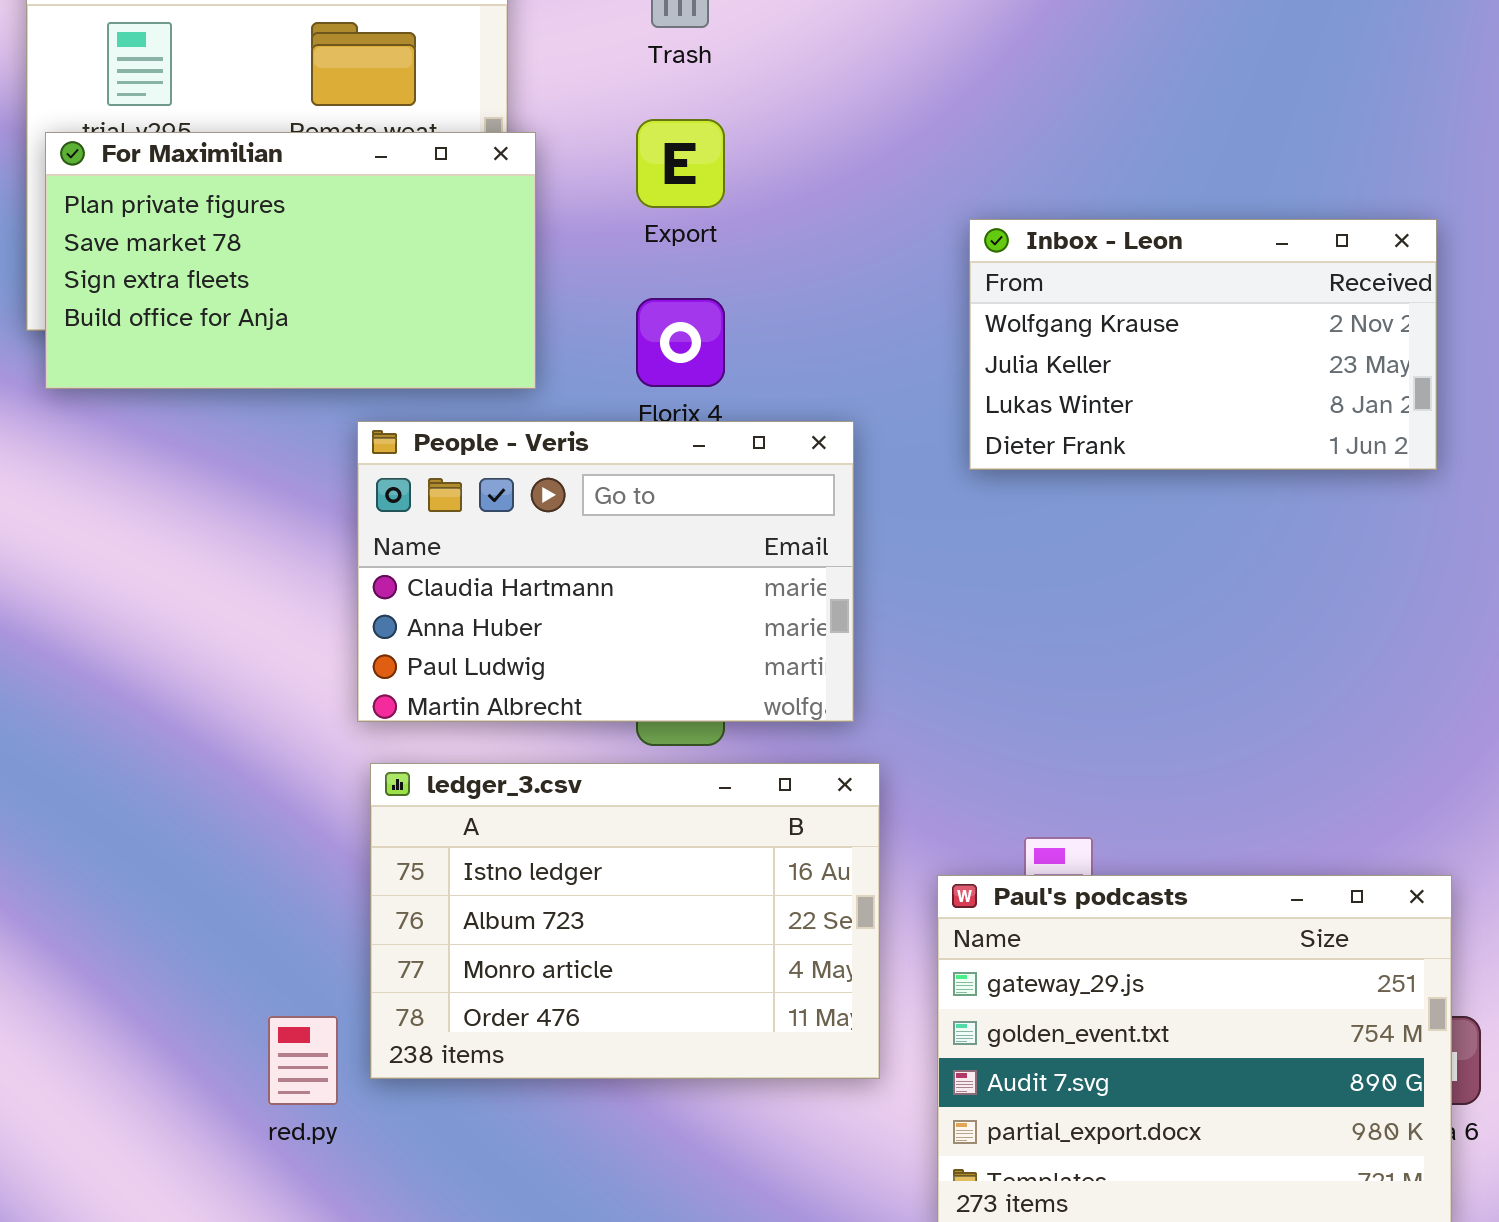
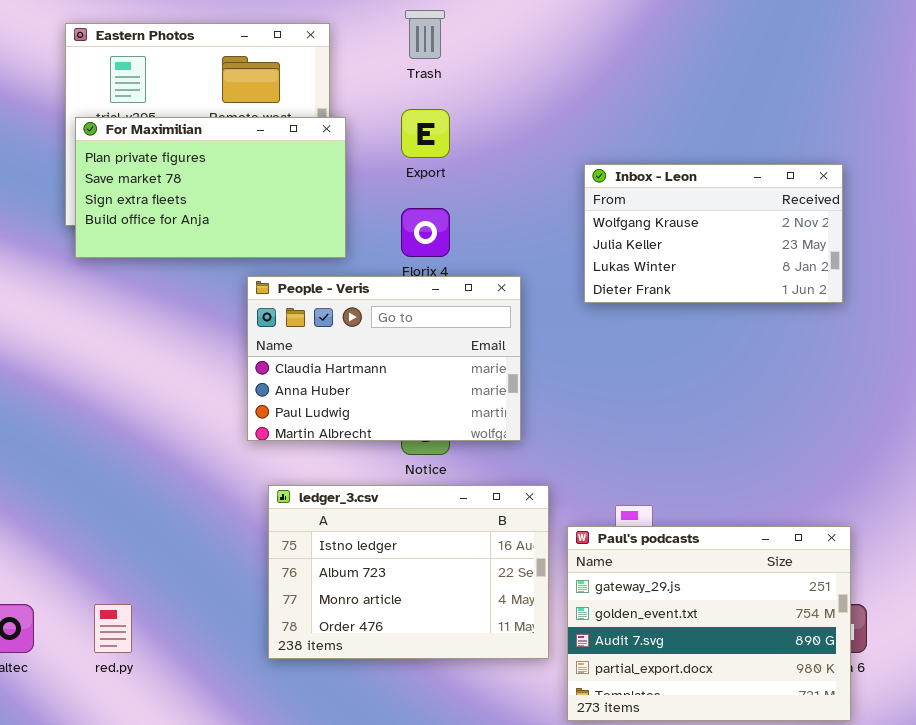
ledger_3.csv: [370,763,880,1079] -> [268,485,549,659], moved
red.py: [268,1016,338,1105] -> [94,604,132,653], moved

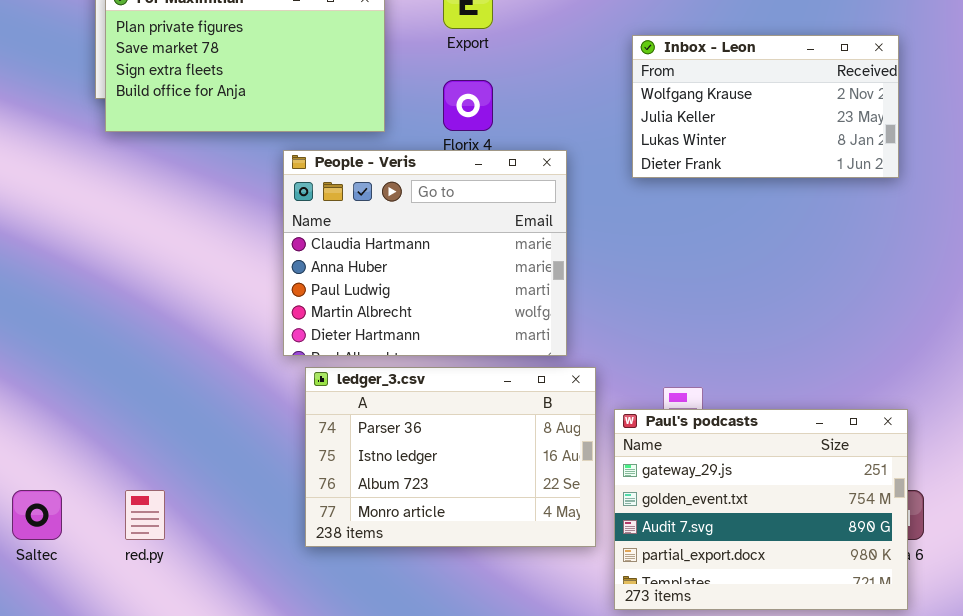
People - Veris: [247,276,521,441] -> [283,150,567,356], resized
ledger_3.csv: [268,485,549,659] -> [305,367,596,547], scrolled up 1 row

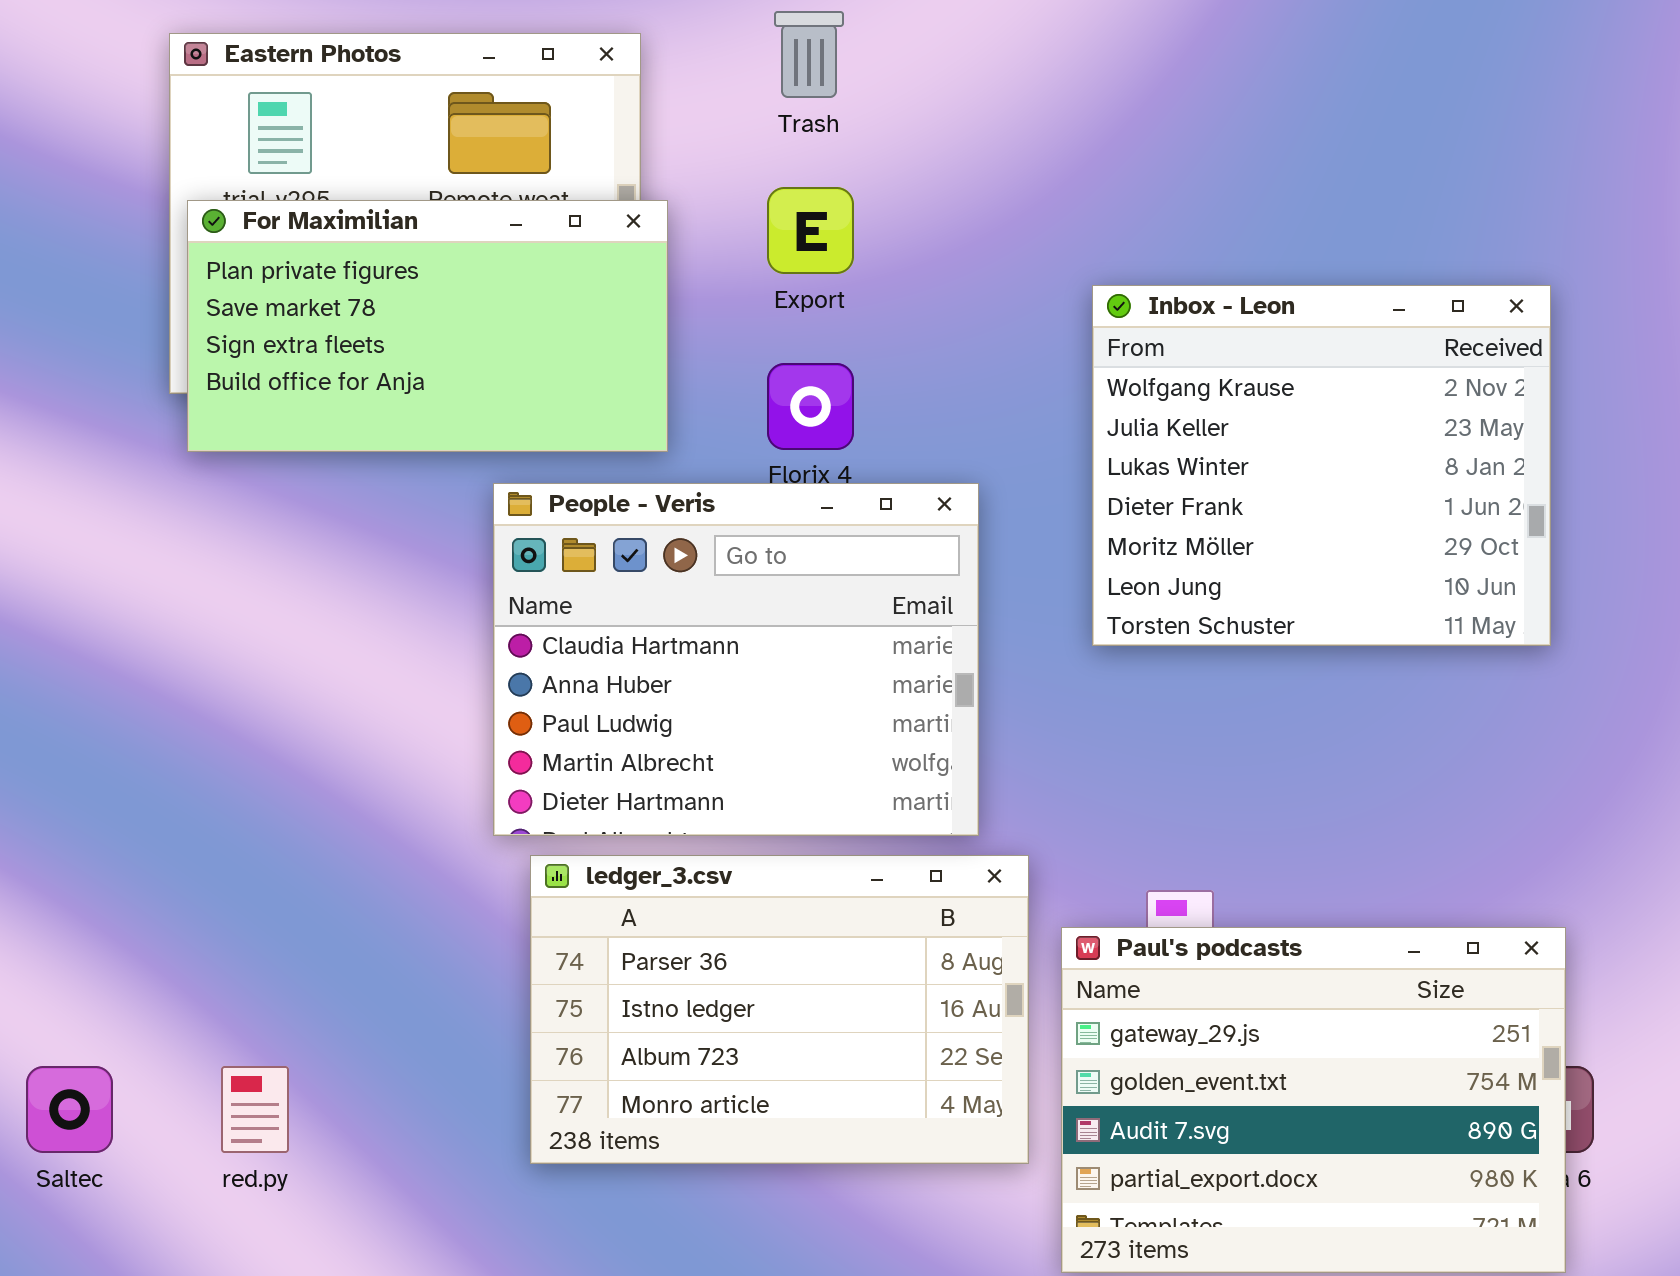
Inbox - Leon: [632,35,899,178] -> [1092,285,1551,646], resized

